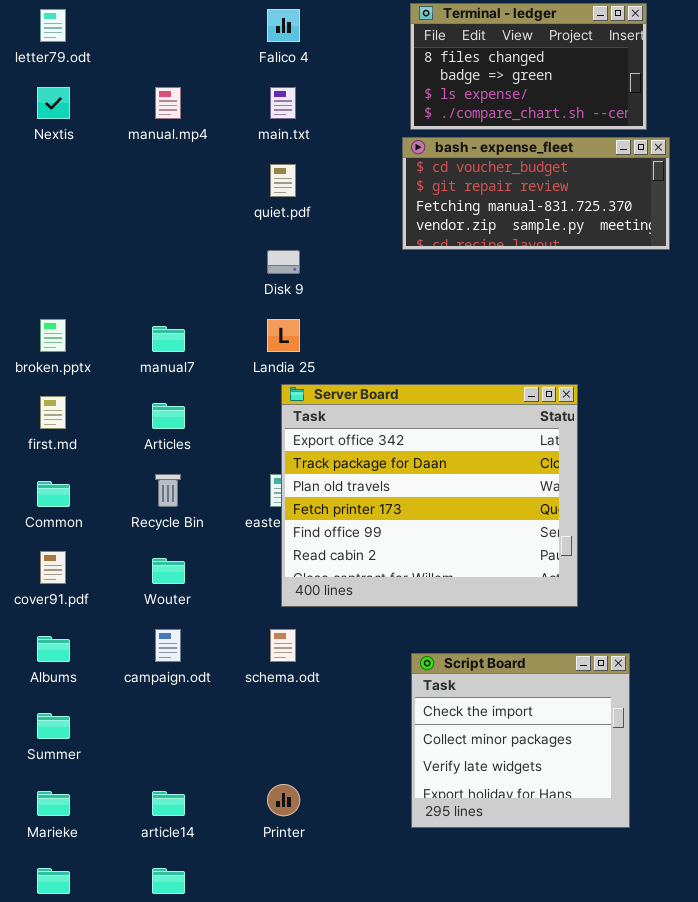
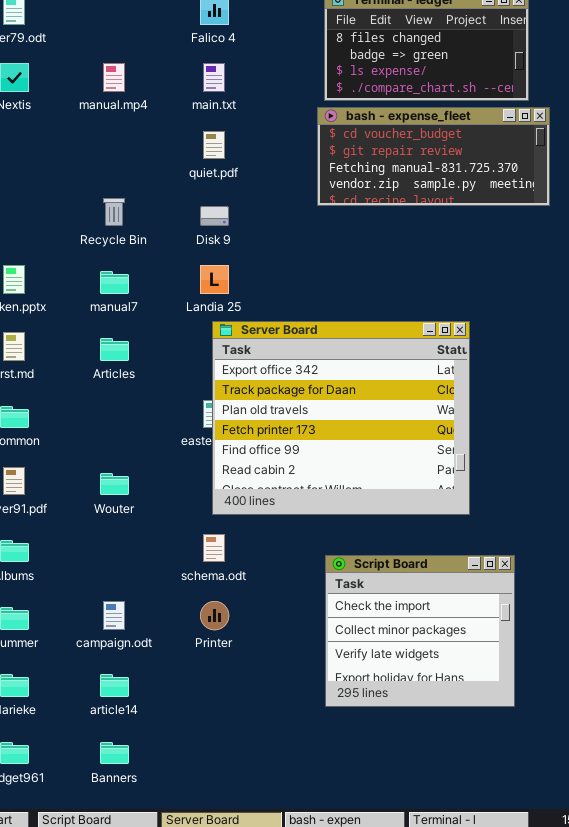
Recycle Bin: [155,474,181,507] -> [103,198,125,226], moved
campaign.odt: [155,629,181,662] -> [103,601,125,630], moved
Printer: [267,784,300,816] -> [200,601,229,630], moved

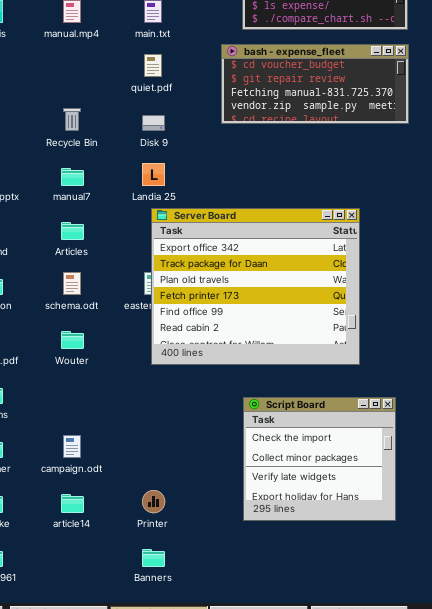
bash - expense_fleet: [317,107,550,206] -> [221,44,409,124], moved
schema.odt: [203,534,225,562] -> [63,272,81,295], moved
Printer: [200,601,229,630] -> [142,490,165,513], moved
Banners: [100,742,129,764] -> [142,549,165,567], moved

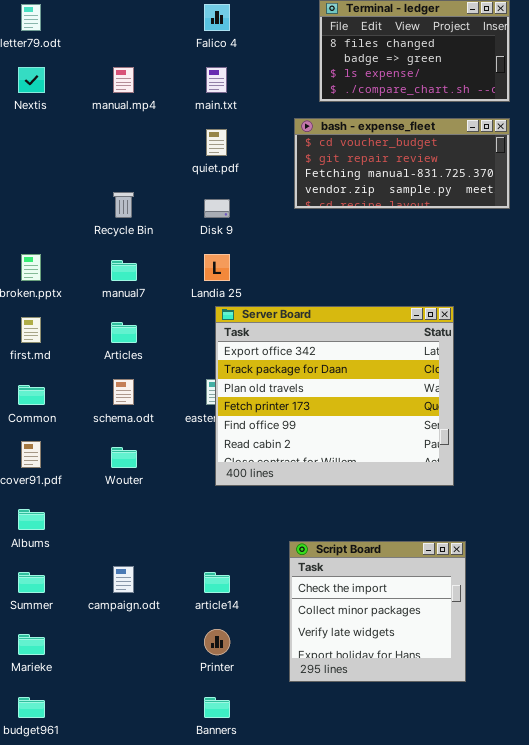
Script Board: [243,397,396,521] -> [289,541,466,682], moved
article14: [61,494,84,513] -> [204,572,230,593], moved

